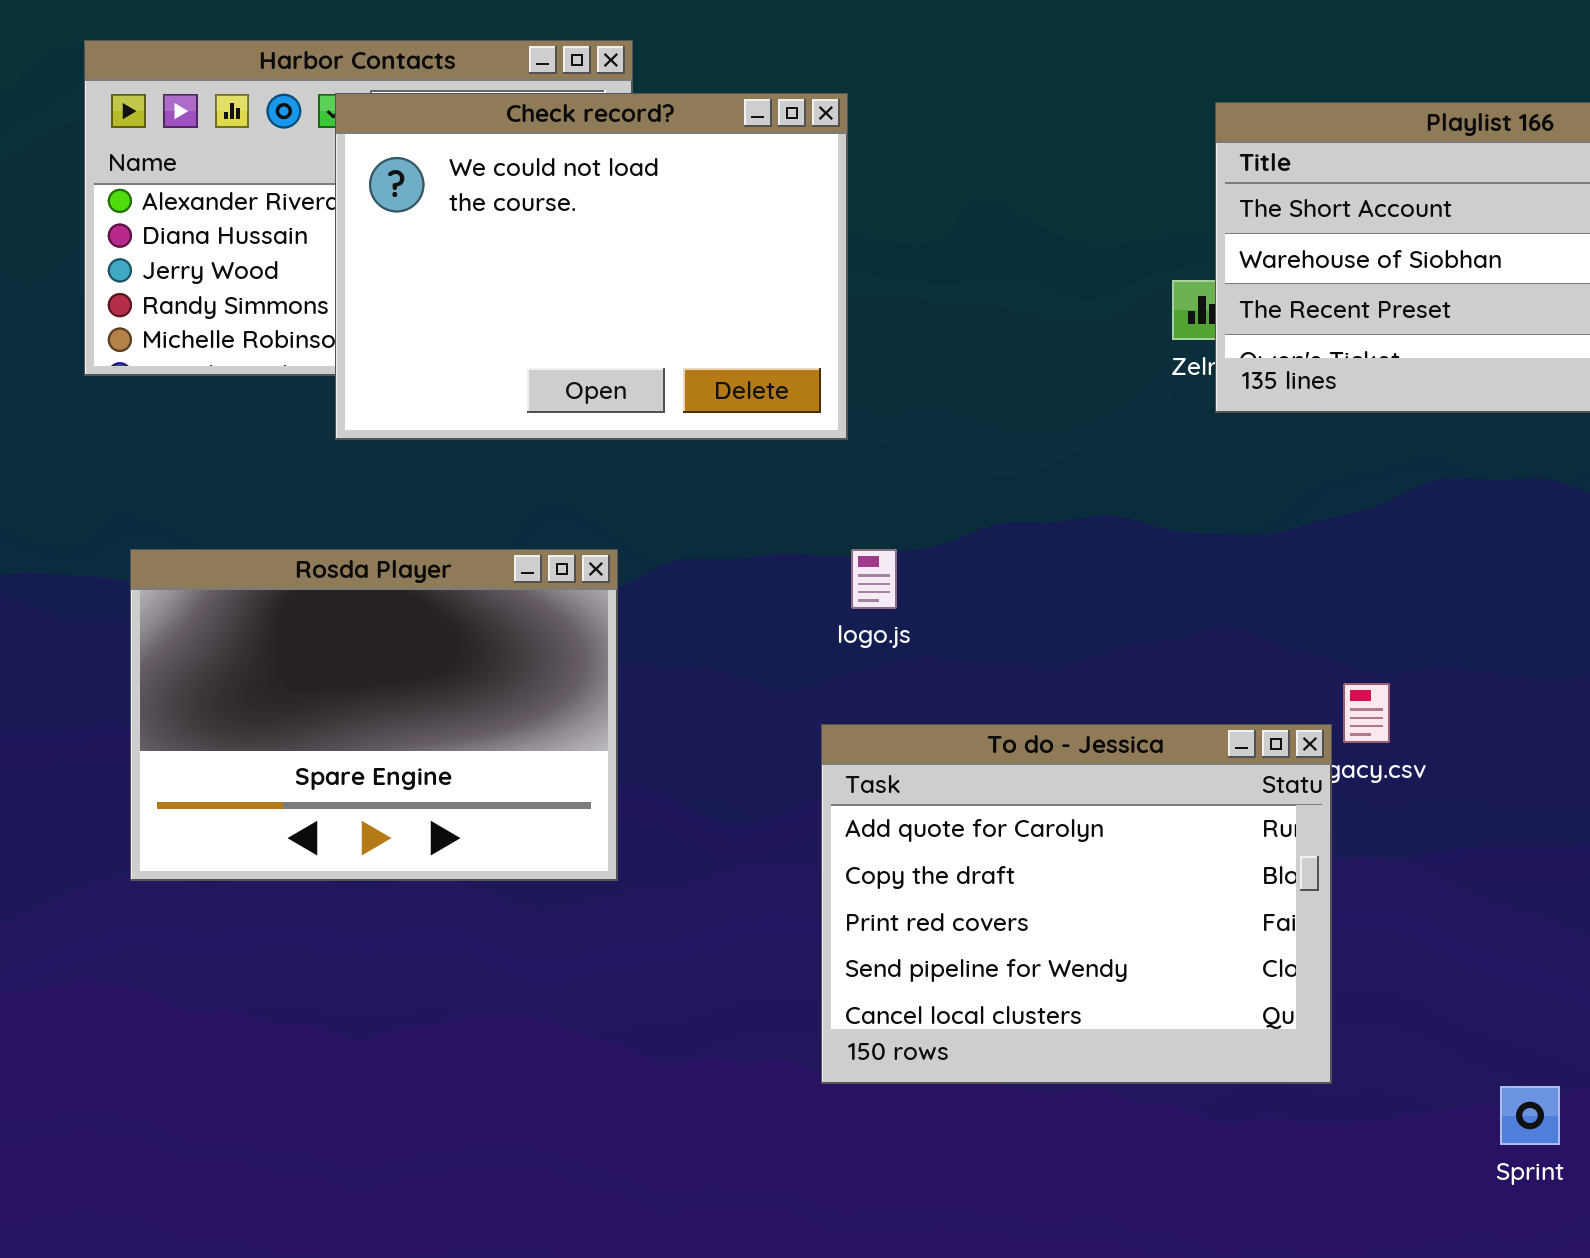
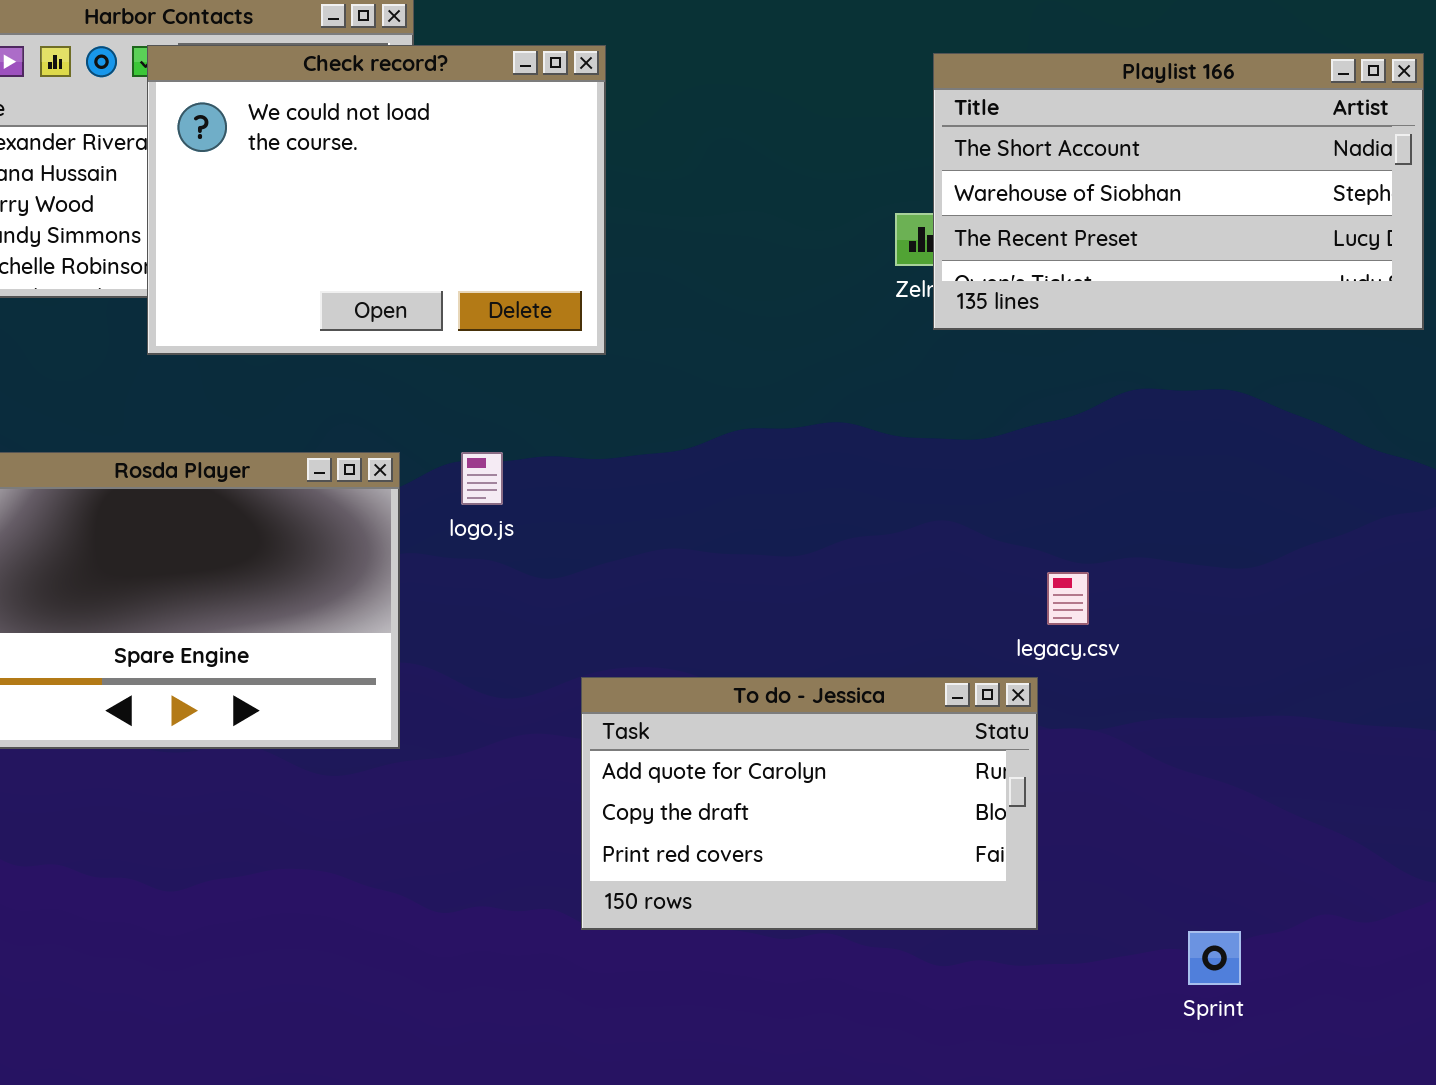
logo.js: [851,549,897,609] -> [461,452,503,505], moved
To do - Jessica: [821,724,1332,1084] -> [581,677,1038,930], resized

